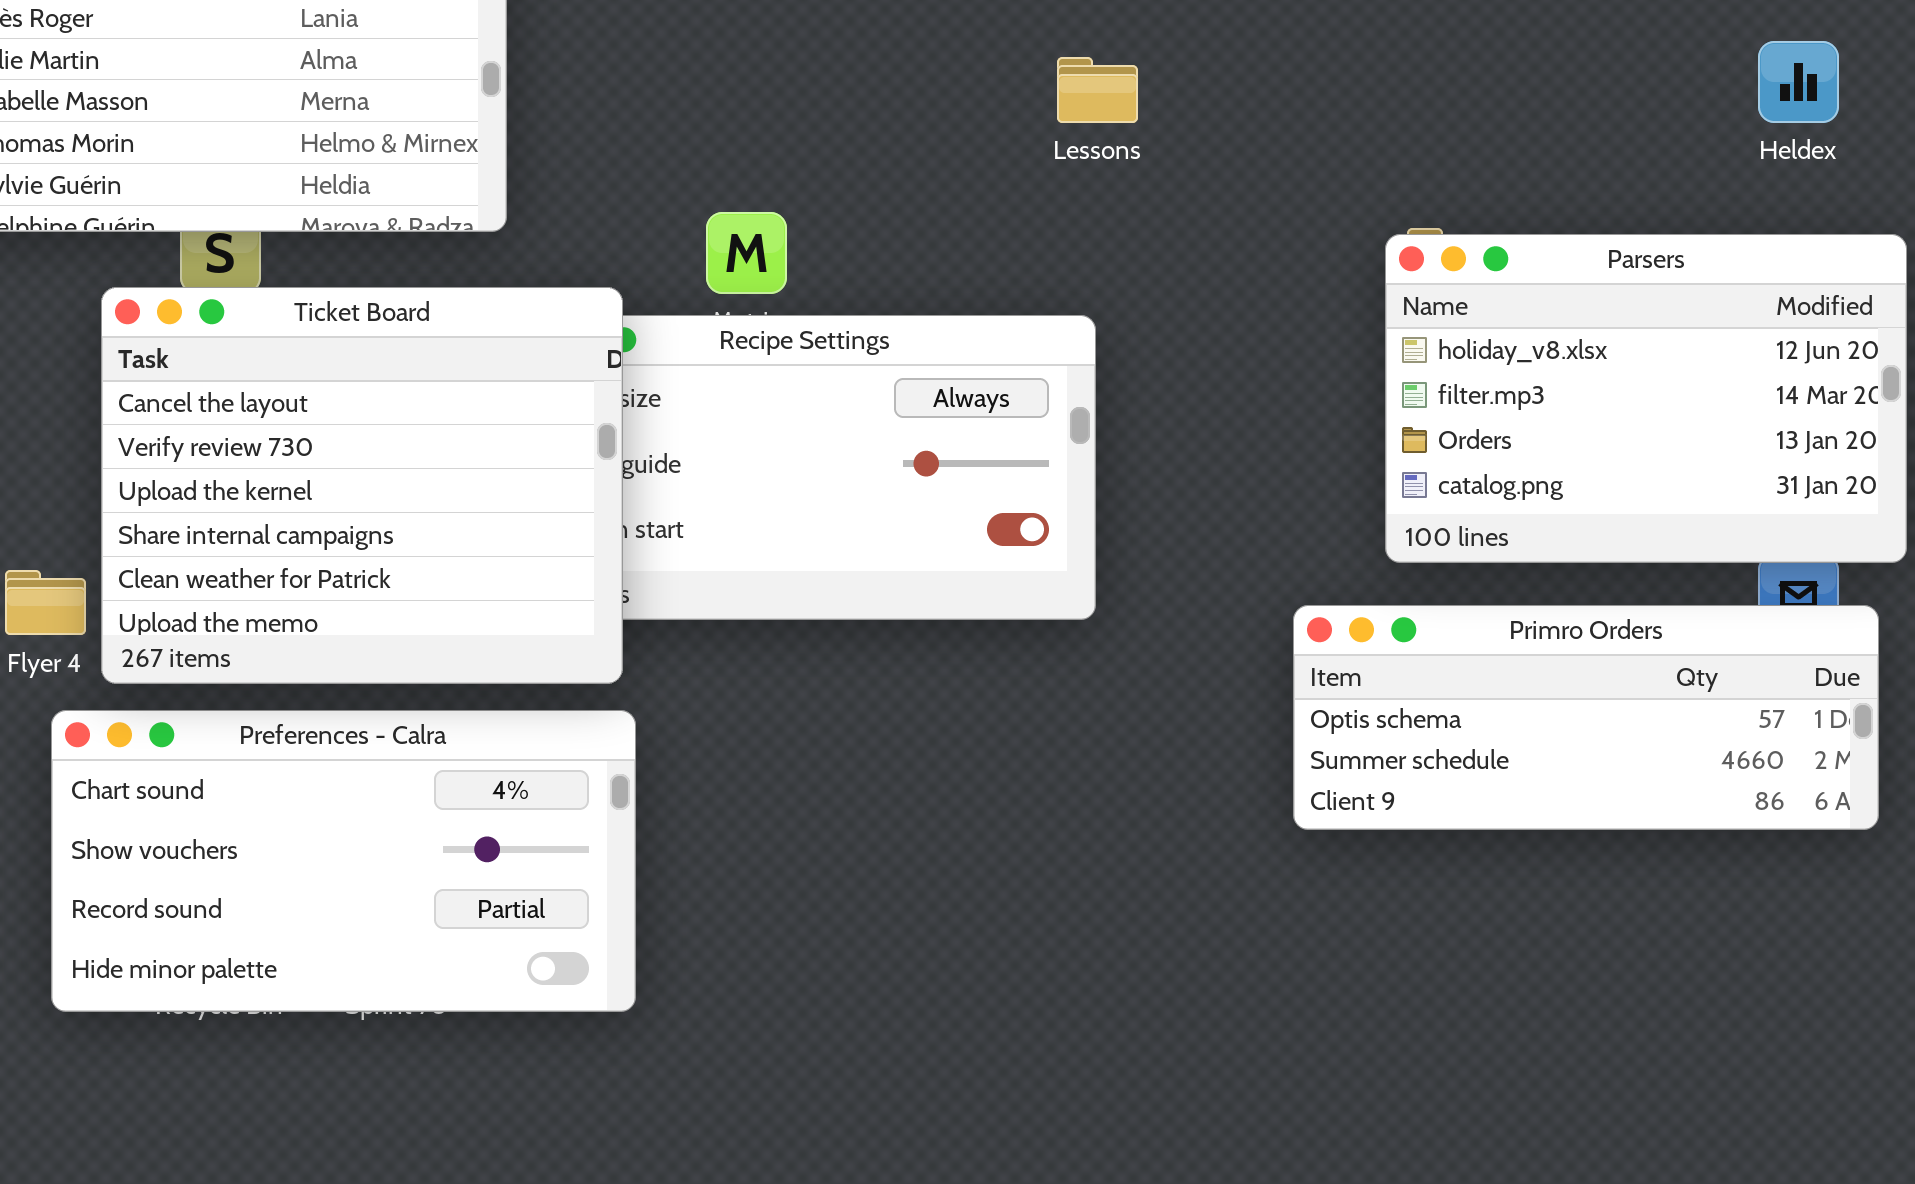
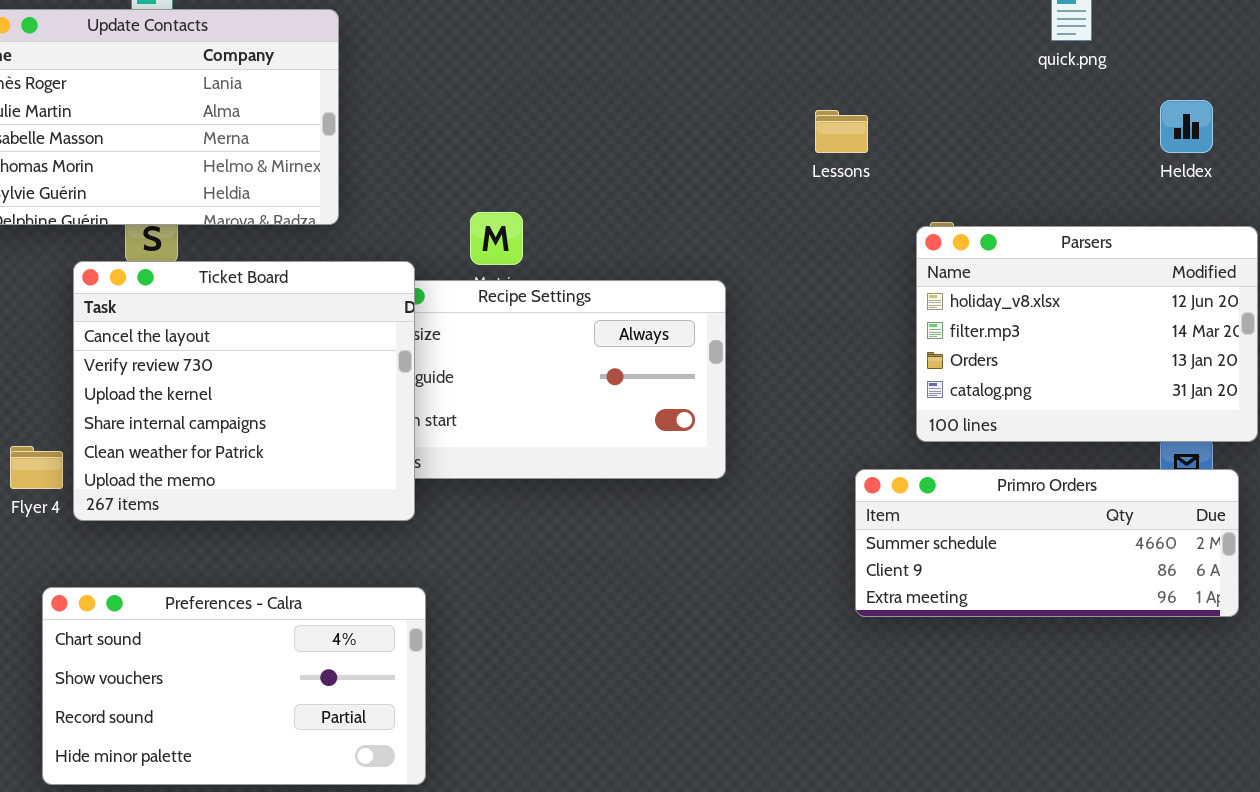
Lessons: [1057,57,1138,123] -> [815,110,868,153], moved
Primro Orders: [1293,605,1879,830] -> [855,469,1239,617], scrolled down 1 row
Preferences - Calra: [51,710,636,1012] -> [42,587,426,785], moved

